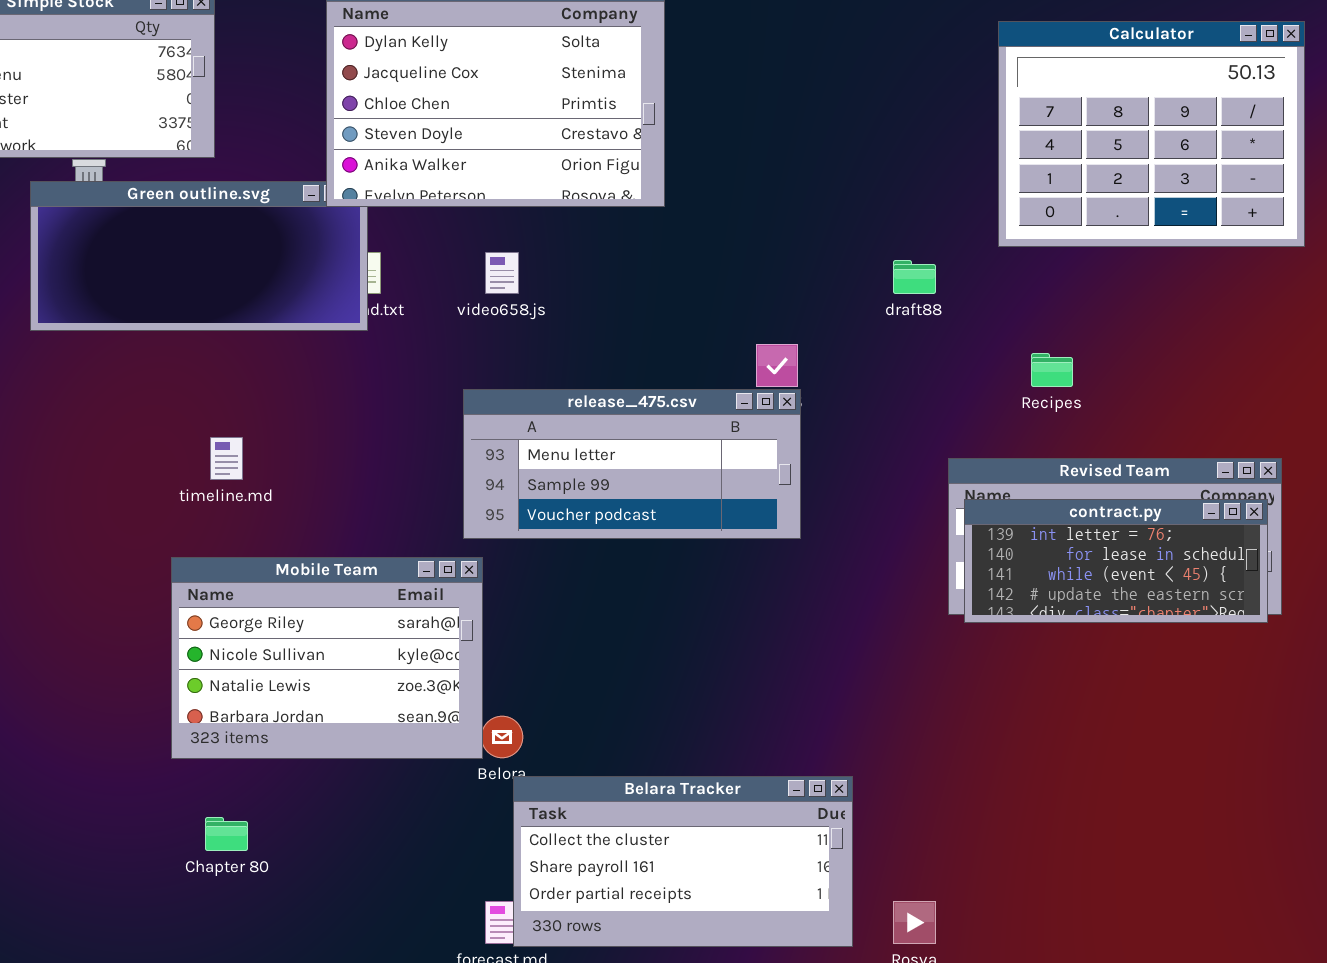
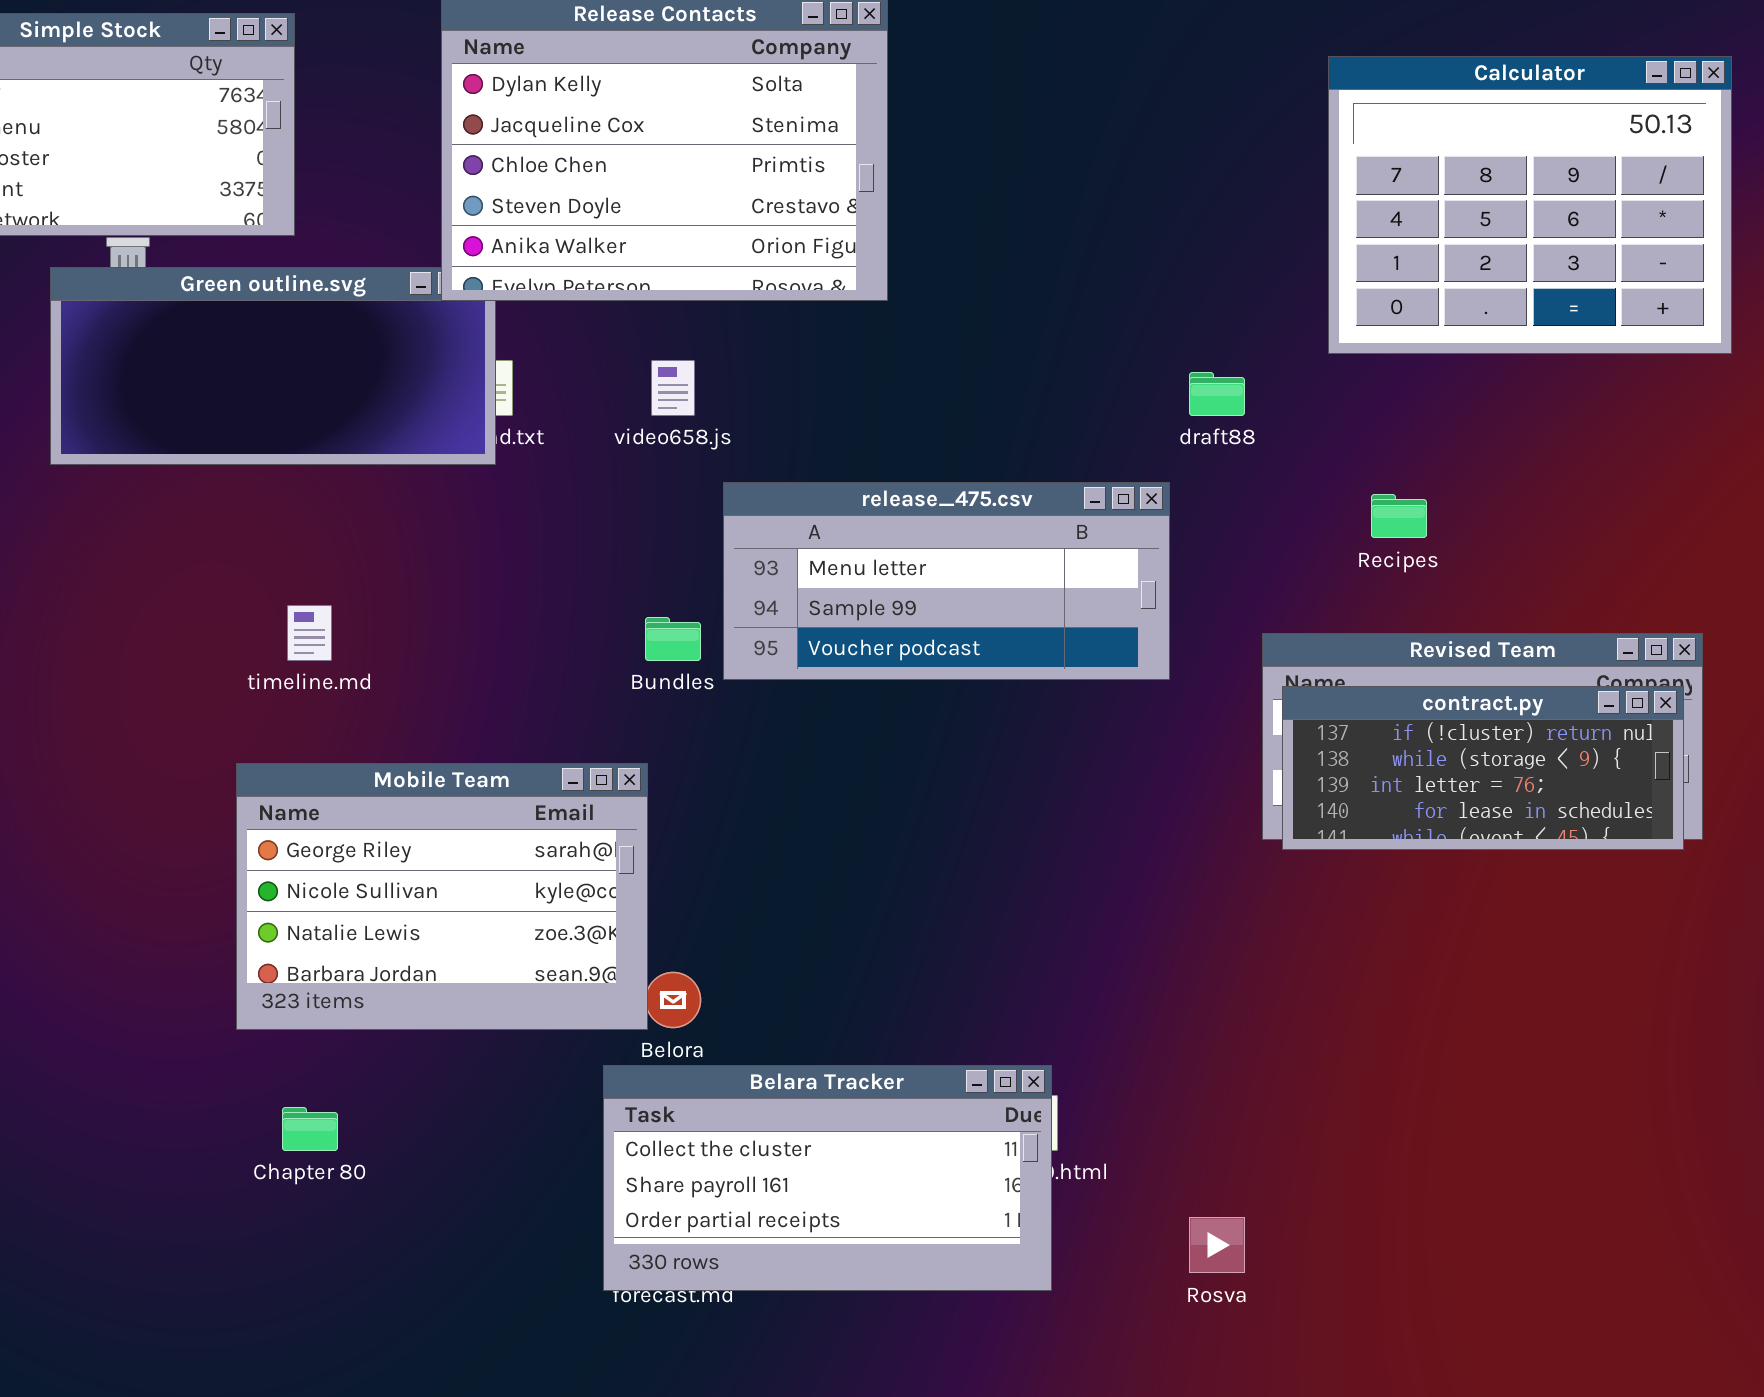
release_475.csv: [463,389,801,539] -> [723,482,1170,680], moved
contract.py: [964,499,1268,623] -> [1282,686,1684,850], scrolled up 2 rows
Belara Tracker: [513,776,853,947] -> [603,1065,1052,1291], moved

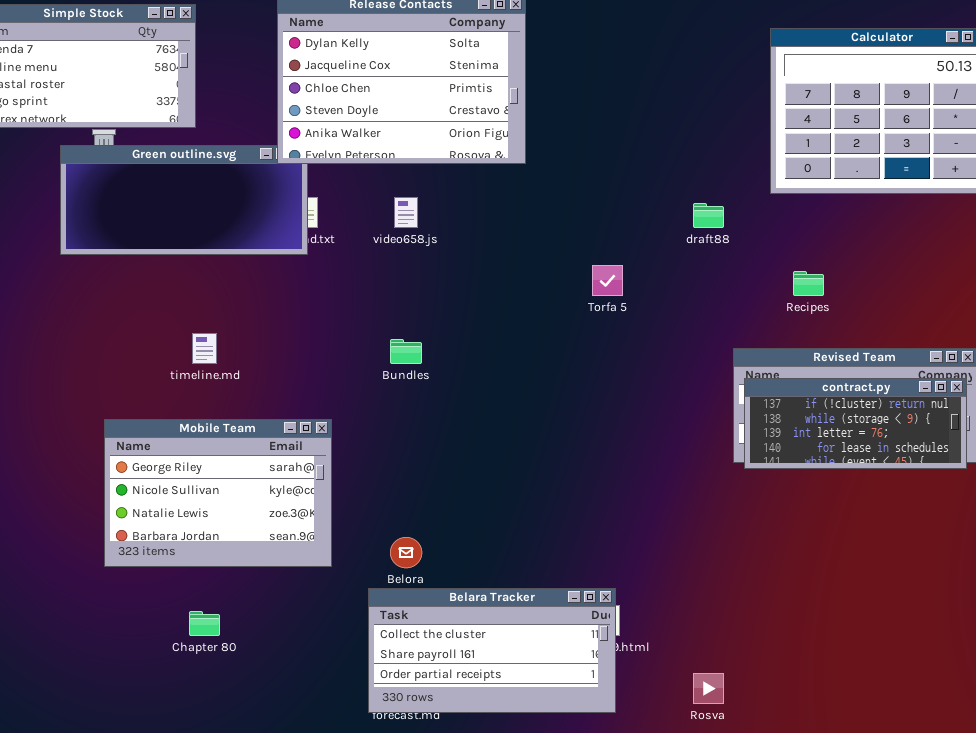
release_475.csv: [723,482,1170,680] -> none, closed
Mobile Team: [236,763,648,1030] -> [104,419,332,567], moved

